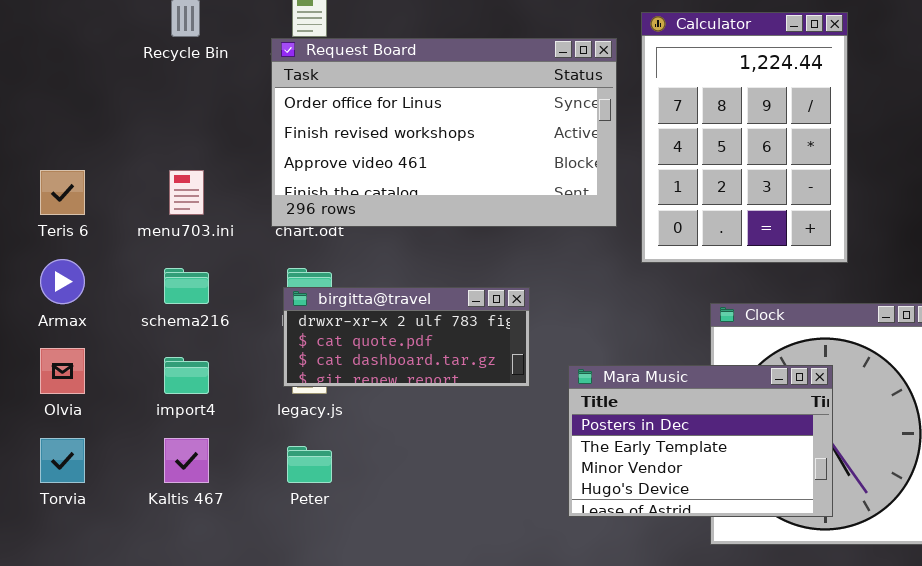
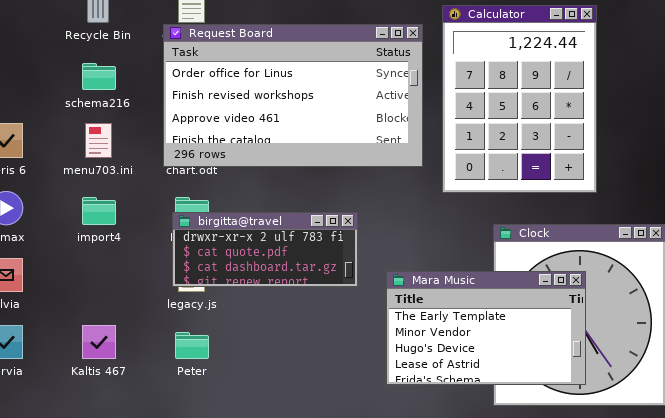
schema216: [164,268,209,304] -> [82,63,116,90], moved
import4: [164,357,209,394] -> [82,197,116,225], moved
Mara Music: [568,365,833,517] -> [386,271,586,385], scrolled down 1 row

